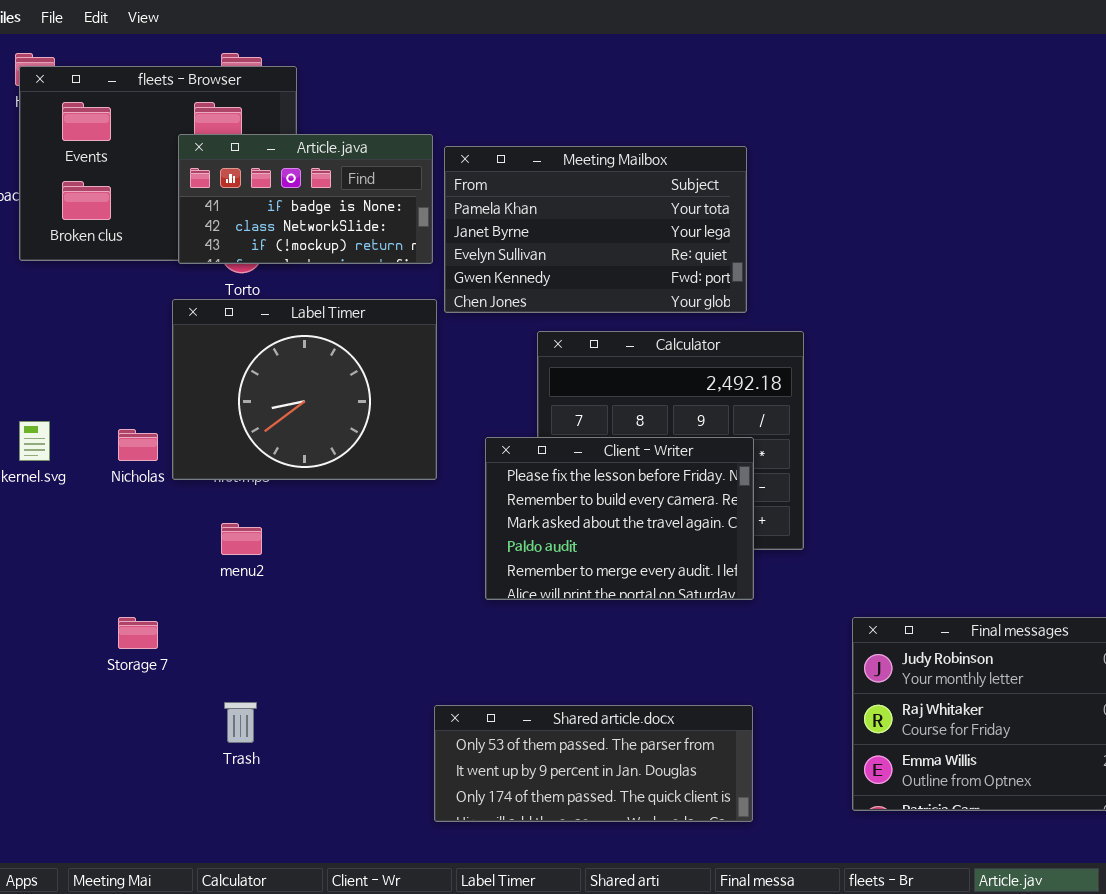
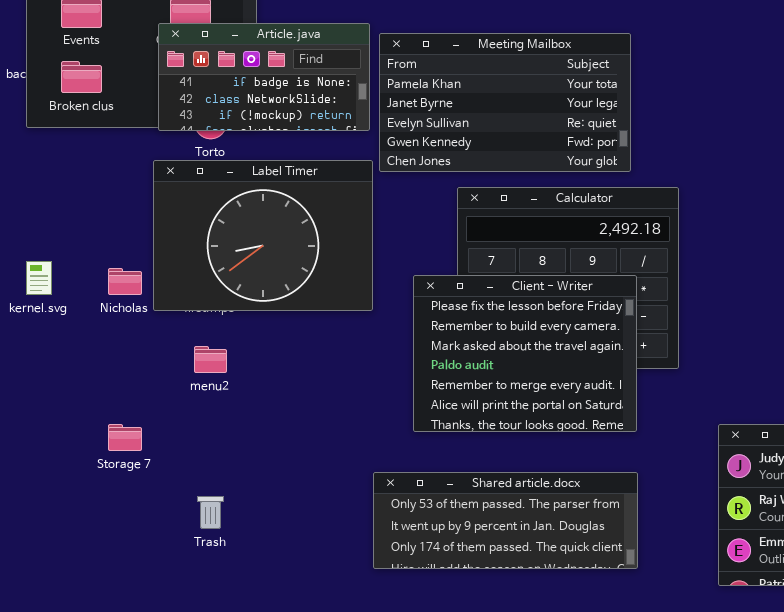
Client - Writer: [485,437,754,600] -> [413,275,637,432], resized
Shared article.docx: [434,705,753,822] -> [373,472,638,569], moved

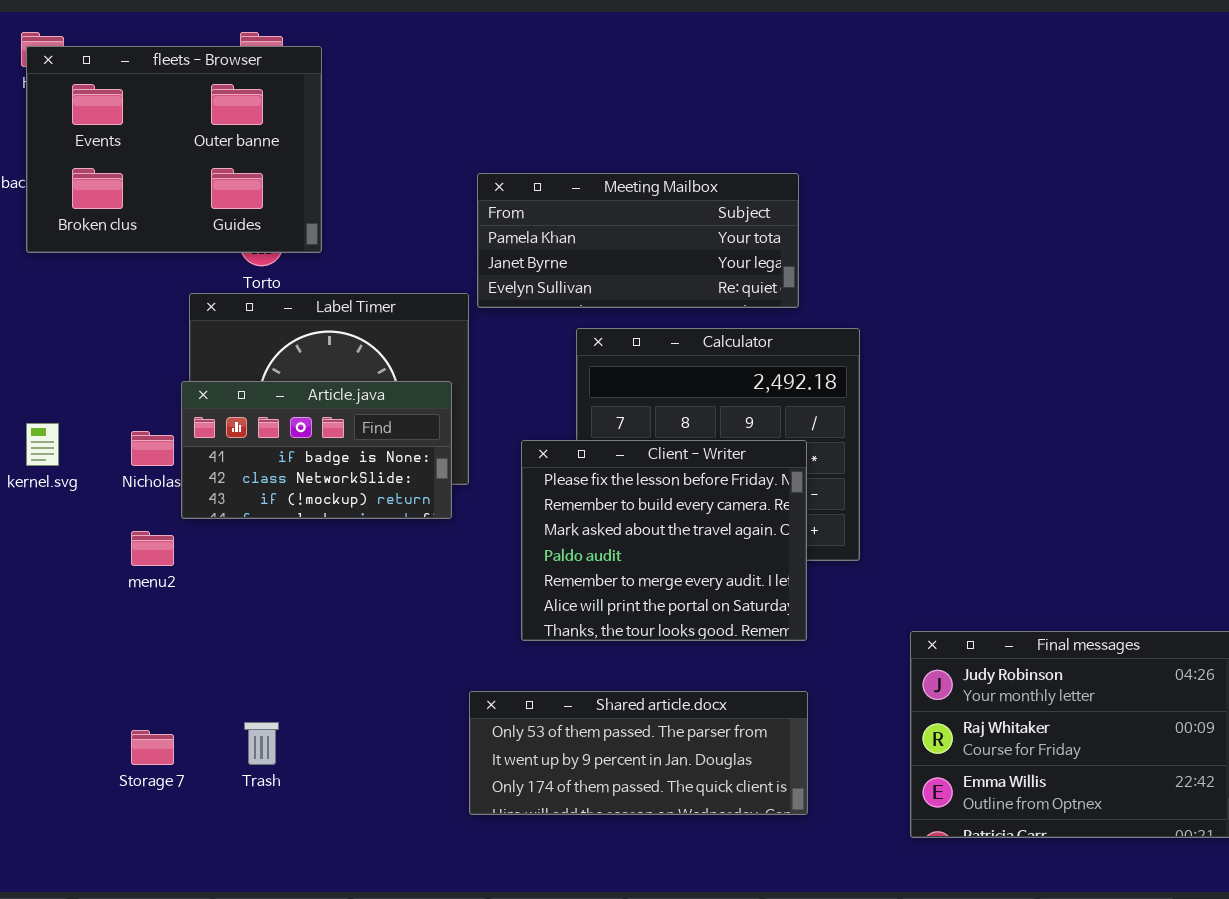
Article.java: [158,23,370,131] -> [181,381,452,519], moved
Meeting Mailbox: [379,33,631,172] -> [477,173,799,308], resized
menu2: [194,346,227,373] -> [131,531,174,566], moved
Storage 7: [108,424,142,451] -> [131,730,174,765], moved

